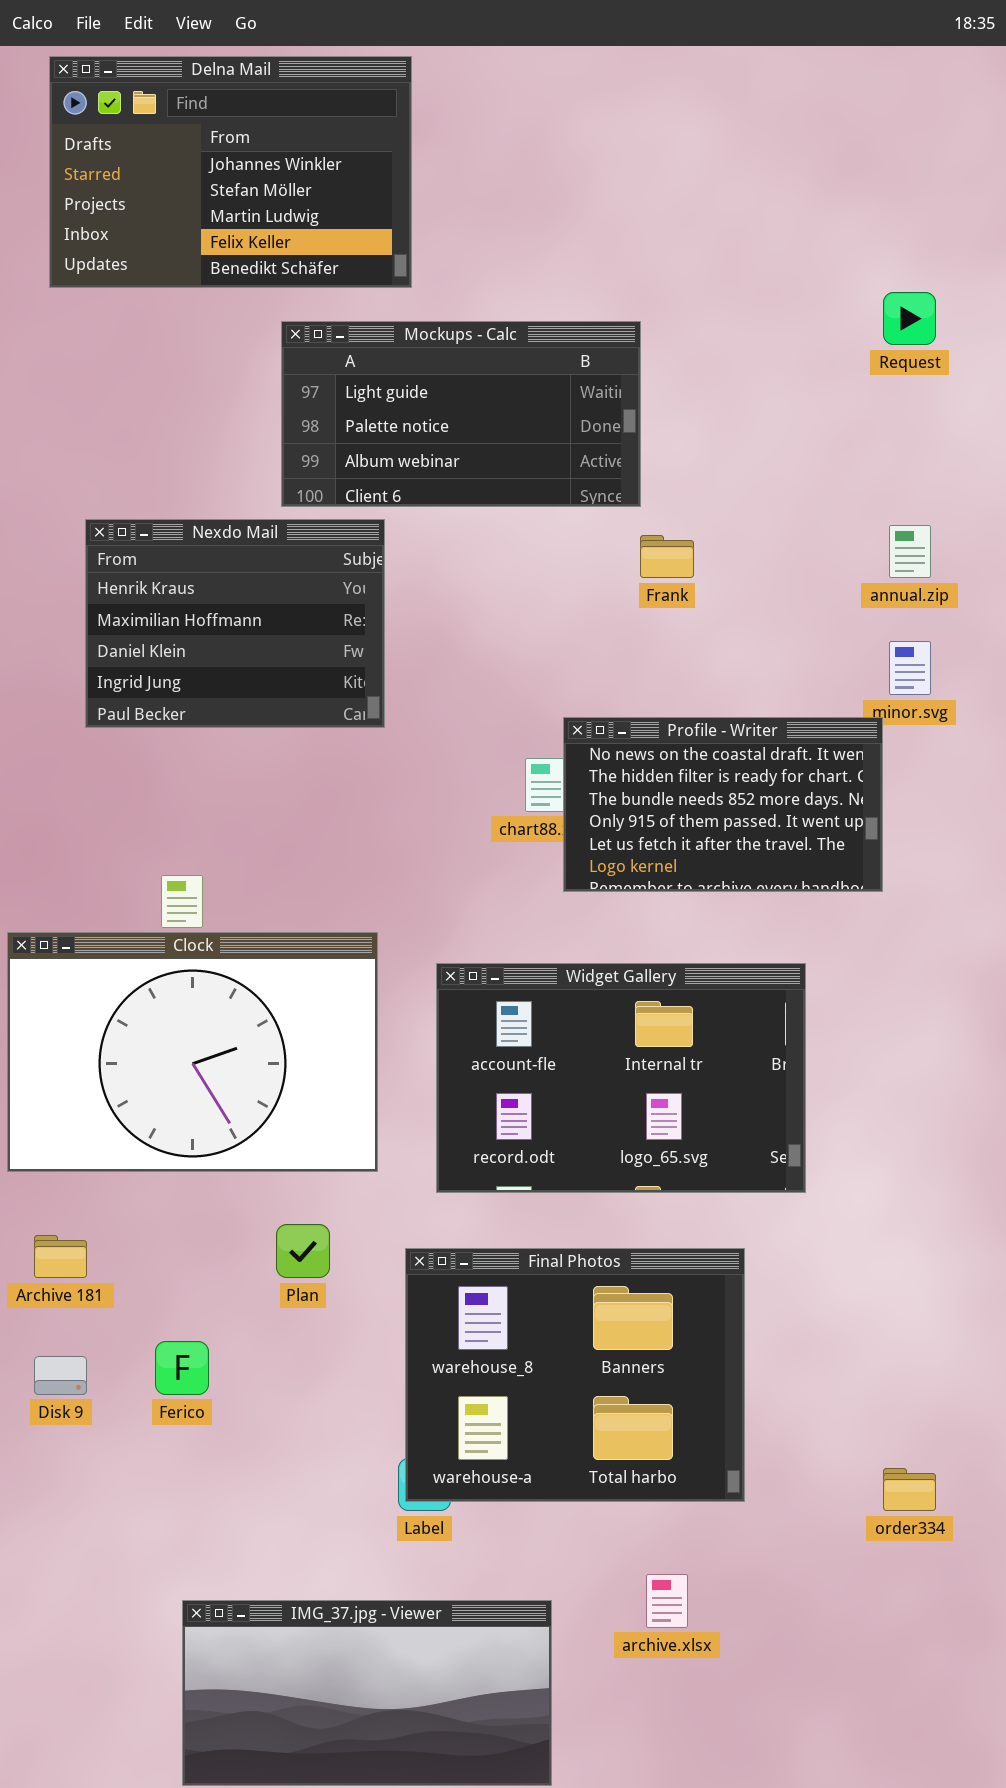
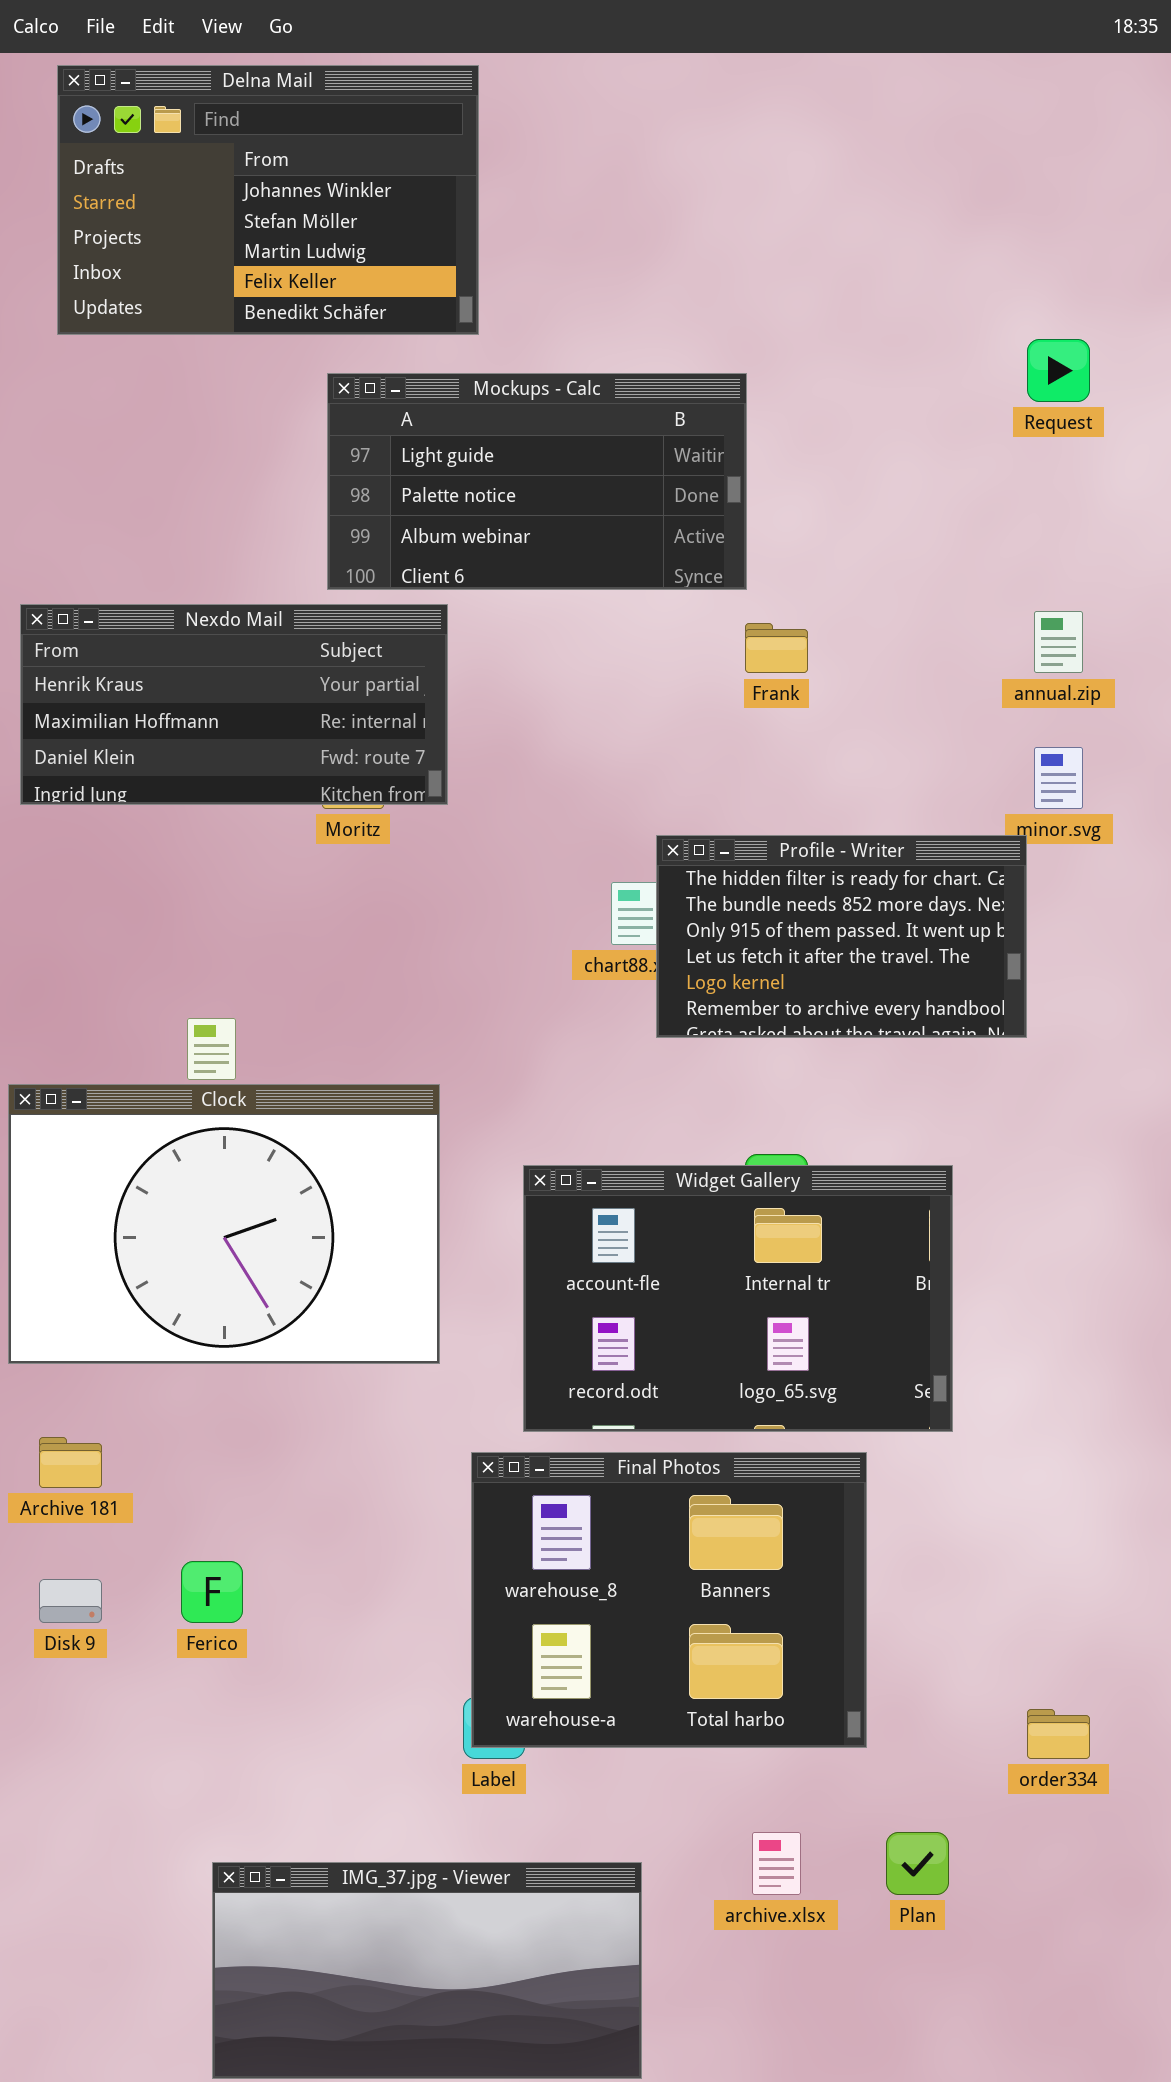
Nexdo Mail: [85,519,385,728] -> [20,604,448,805], resized
Profile - Writer: [563,717,883,892] -> [656,835,1027,1038], scrolled down 1 row
Widget Gallery: [436,963,806,1193] -> [523,1165,953,1432], moved
Plan: [276,1224,330,1278] -> [886,1832,949,1895], moved

